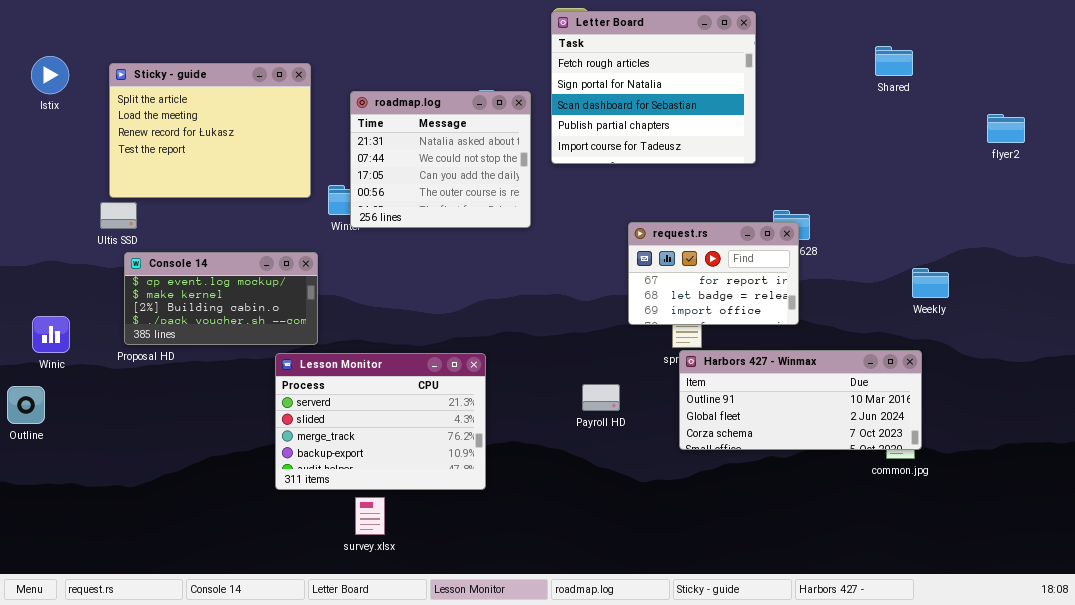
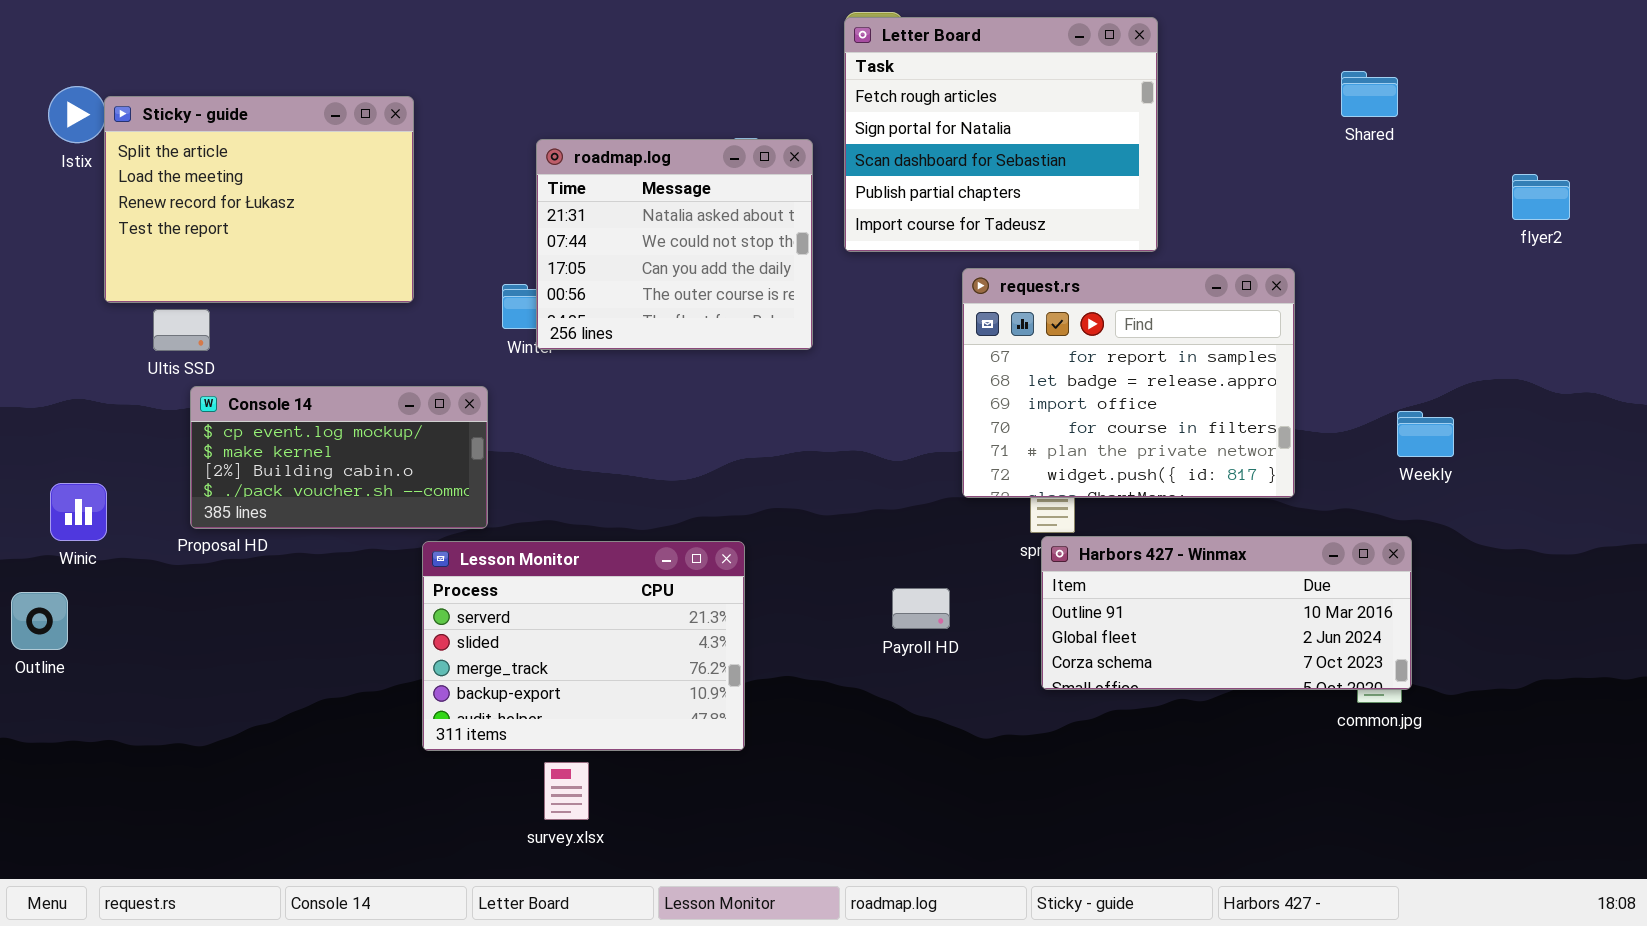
Sticky - guide: [109,63,311,198] -> [104,96,414,303], moved
request.rs: [628,222,799,325] -> [962,268,1295,498], resized

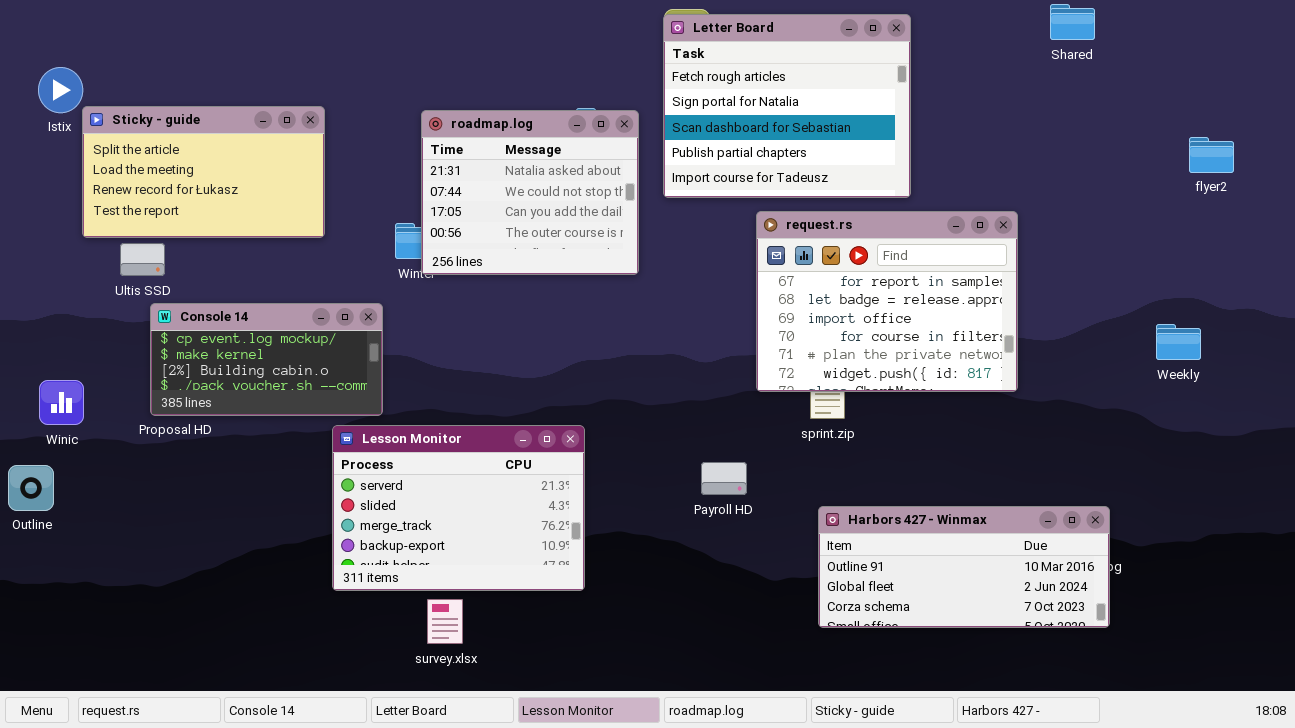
Shared: [1341,71,1398,117] -> [1050,4,1095,40], moved
Sticky - guide: [104,96,414,303] -> [82,106,325,238], resized
Weekly: [1397,411,1454,457] -> [1156,324,1201,360], moved
Harbors 427 - Winmax: [1041,536,1412,690] -> [818,506,1110,628], moved

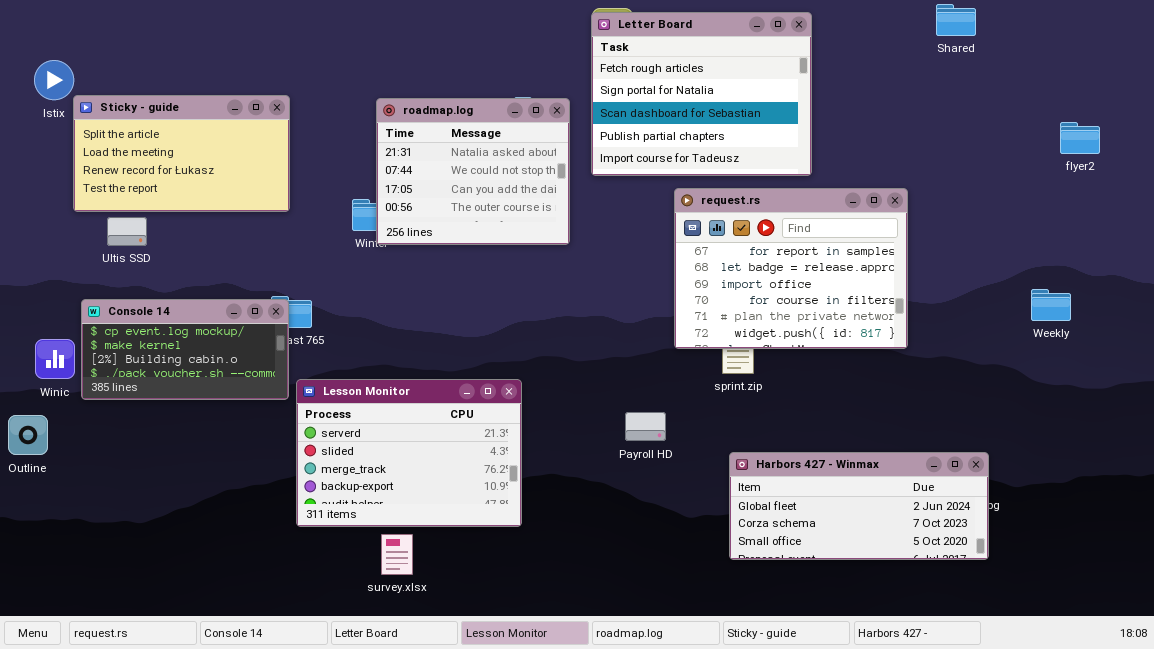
Console 14: [150,303,383,416] -> [81,299,289,400], moved
Harbors 427 - Winmax: [818,506,1110,628] -> [729,452,989,560], scrolled down 1 row

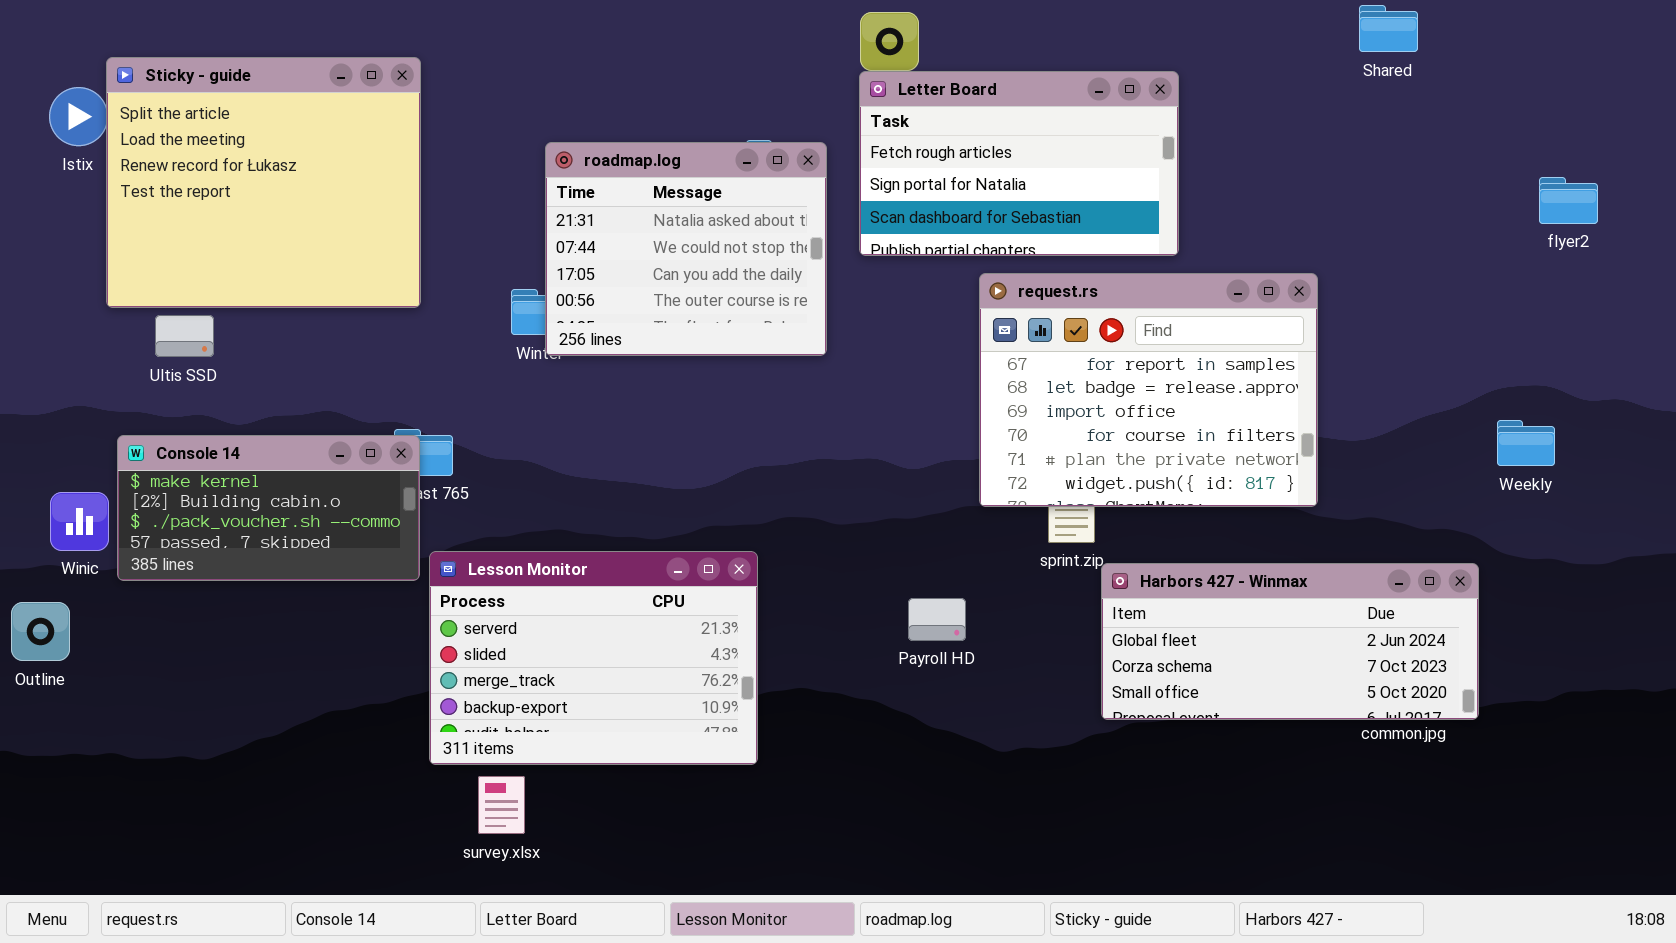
Letter Board: [591,12,812,176] -> [859,71,1179,256], resized
Sticky - guide: [73,95,290,212] -> [106,57,421,308], resized
Console 14: [81,299,289,400] -> [117,435,420,581], scrolled down 1 row
Harbors 427 - Winmax: [729,452,989,560] -> [1101,563,1479,720], moved
survey.xlsx: [381,534,413,575] -> [478,776,525,834], moved

